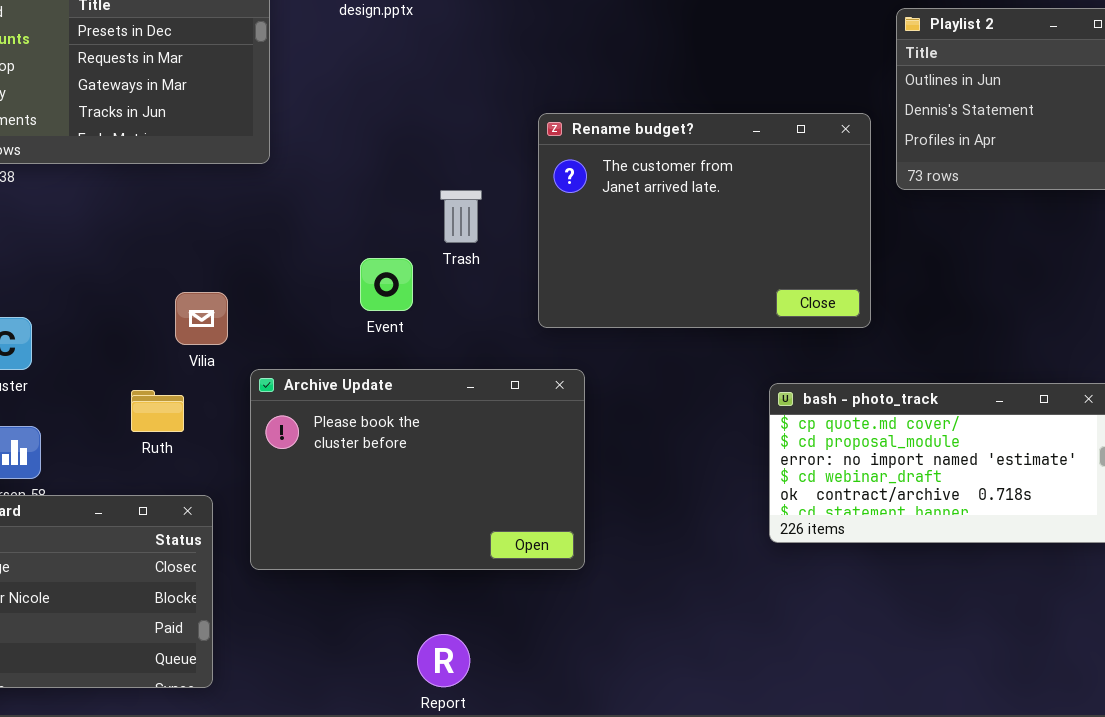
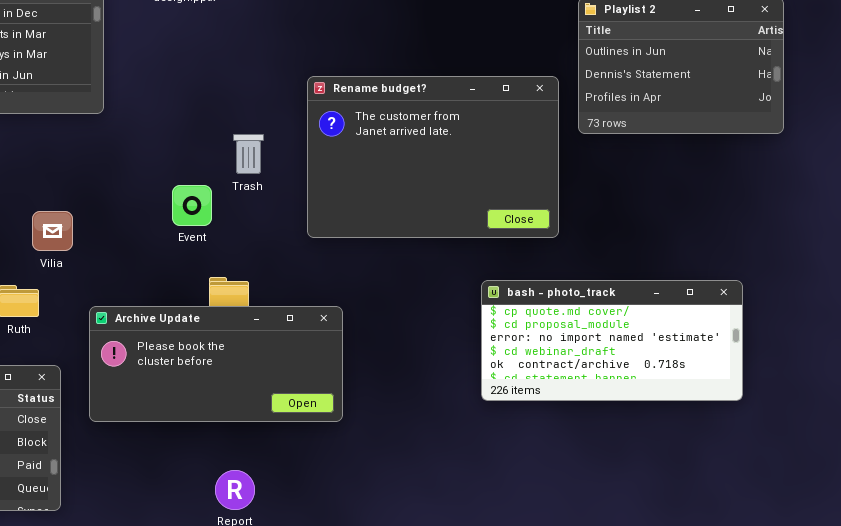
Archive Update: [250,369,585,570] -> [89,306,343,422], resized

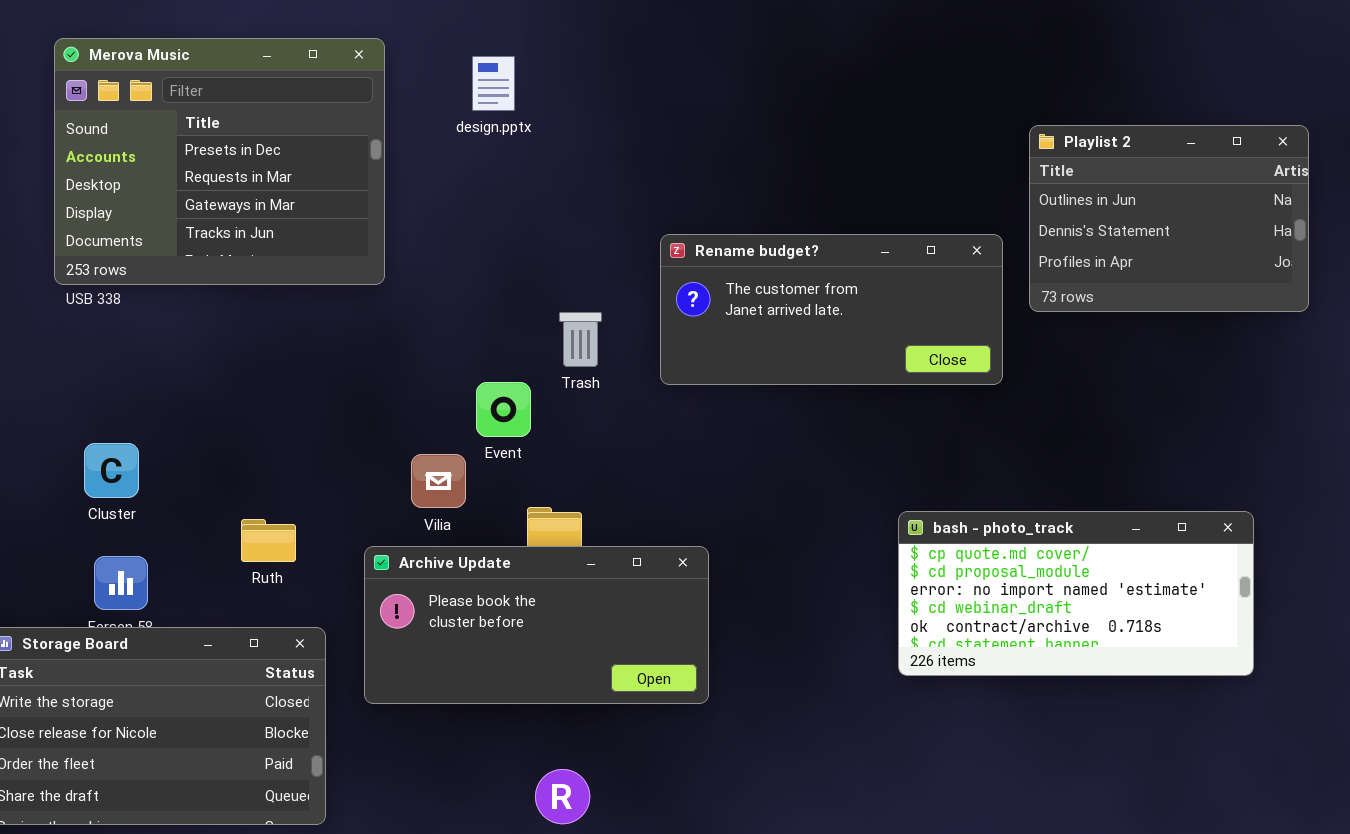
Rename budget?: [307,76,559,238] -> [660,234,1003,385], resized
Vilia: [32,211,73,251] -> [411,454,466,508], moved

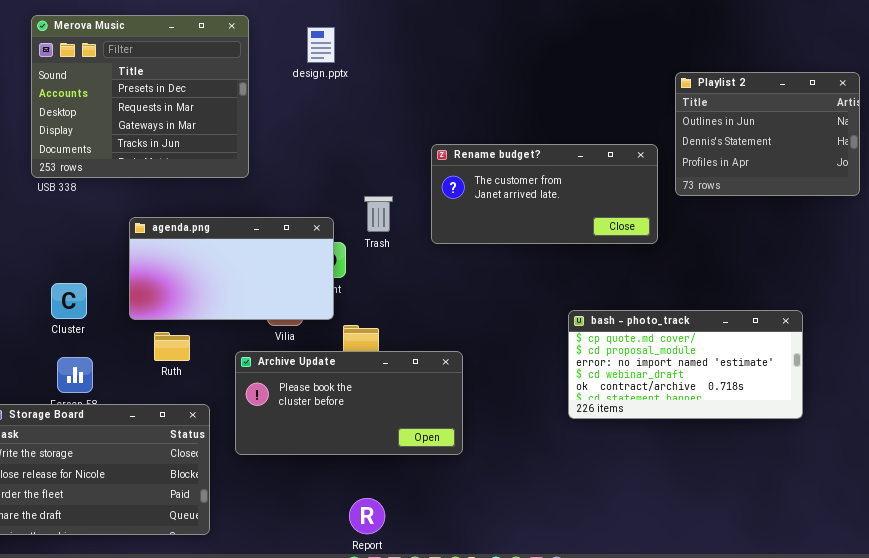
agenda.png: none -> [129,217,334,320], opened
bash - photo_track: [898,511,1254,676] -> [568,310,803,419], moved

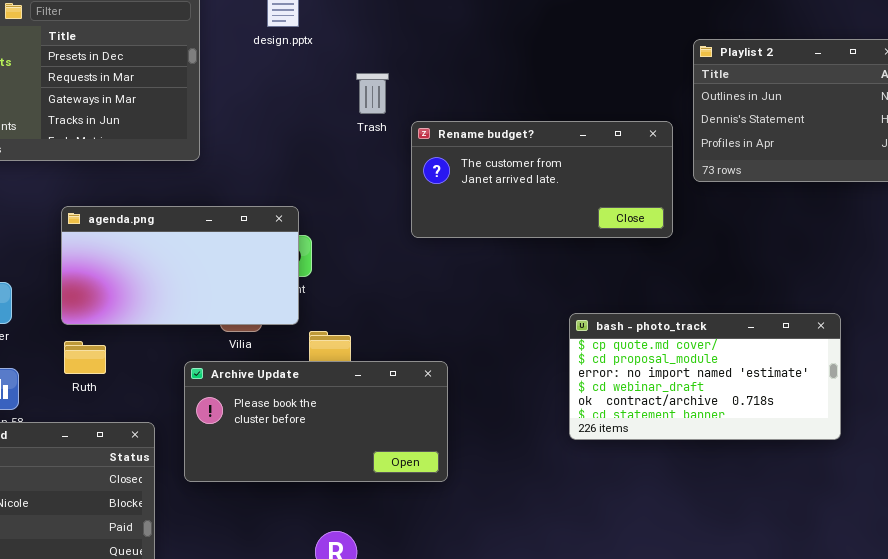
Trash: [364,196,393,232] -> [356,73,389,114], moved
Ruth: [154,332,190,361] -> [64,341,106,374], moved

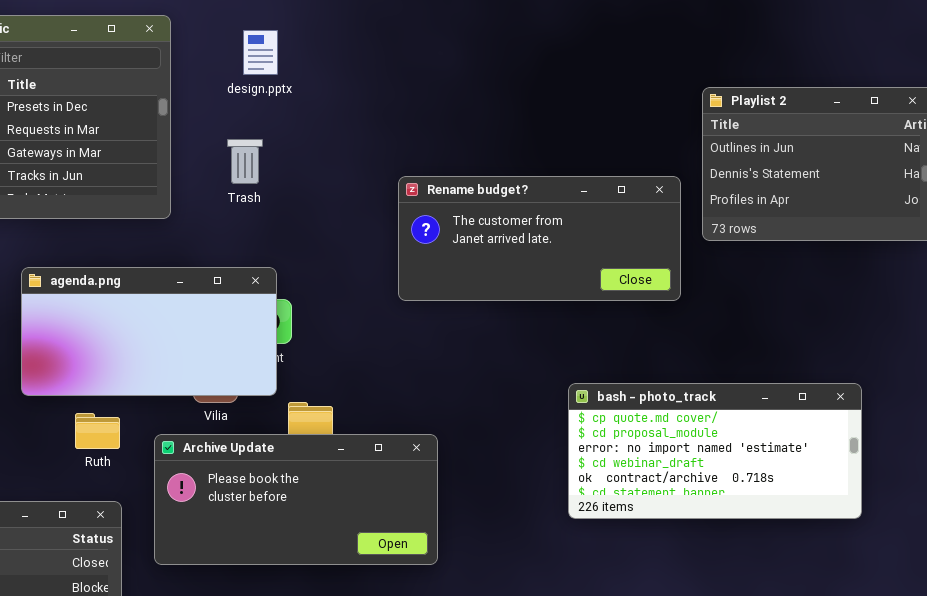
Trash: [356,73,389,114] -> [227,139,263,184], moved
Ruth: [64,341,106,374] -> [75,413,120,449], moved

